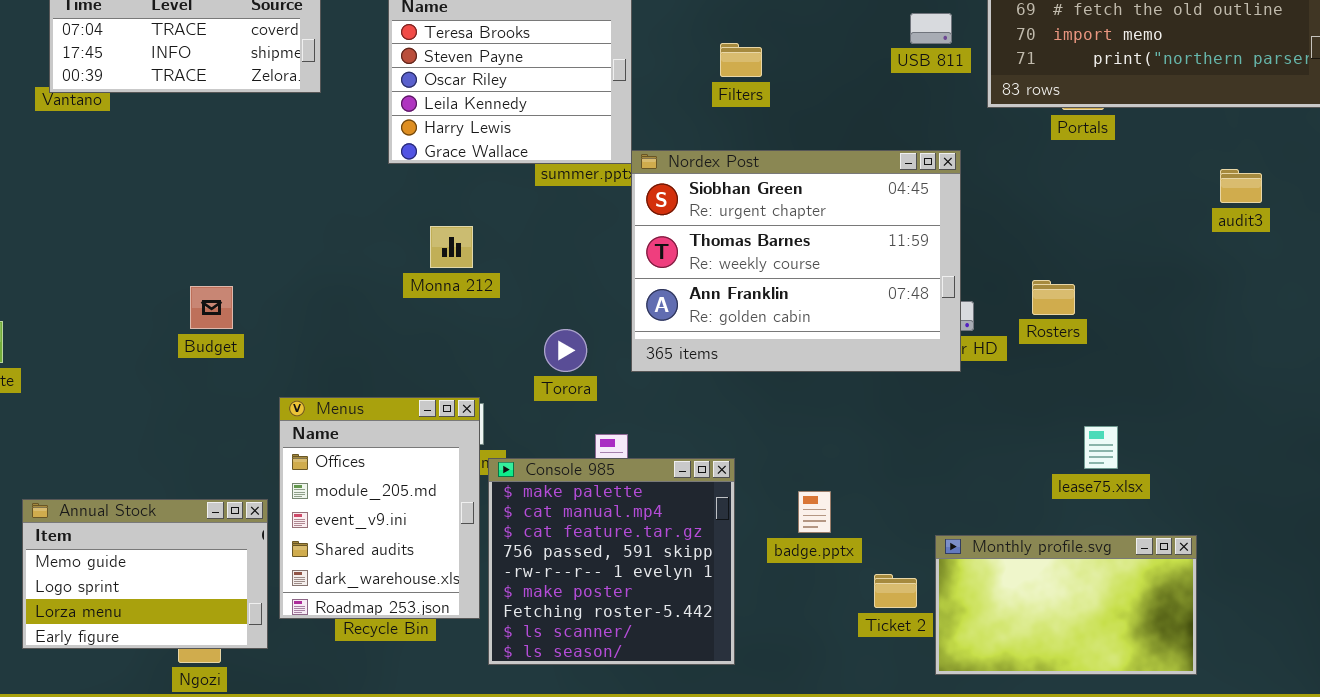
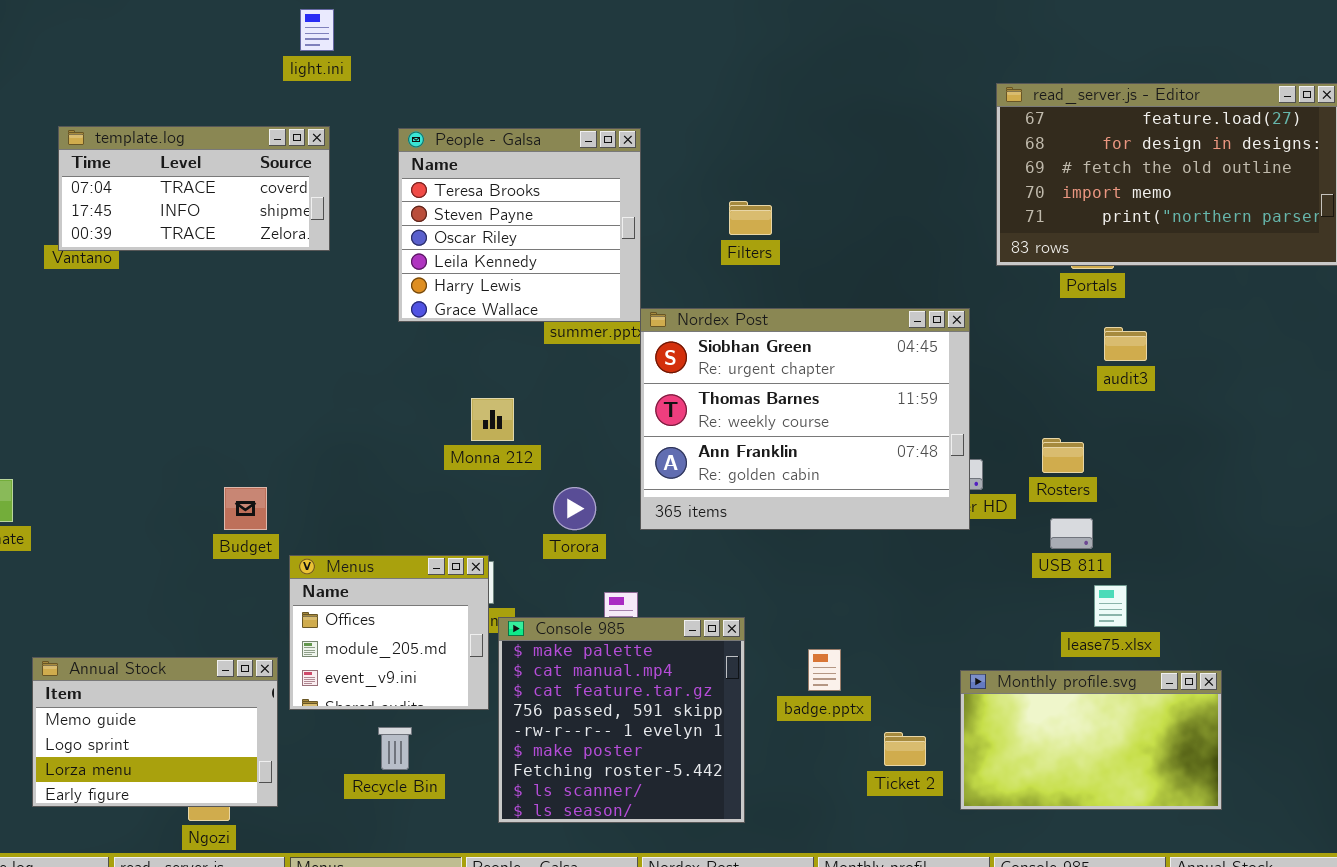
USB 811: [910,13,952,44] -> [1050,518,1093,549], moved
audit3: [1220,169,1262,203] -> [1104,327,1147,361], moved
Monna 212: [430,226,473,268] -> [471,398,514,441], moved
Budget: [190,286,233,329] -> [224,487,267,530], moved
Menus: [279,397,480,619] -> [289,555,489,710], resized
Monthly profile.svg: [935,535,1197,675] -> [960,670,1222,810], moved

